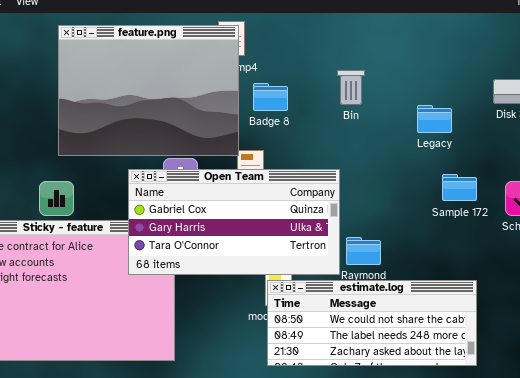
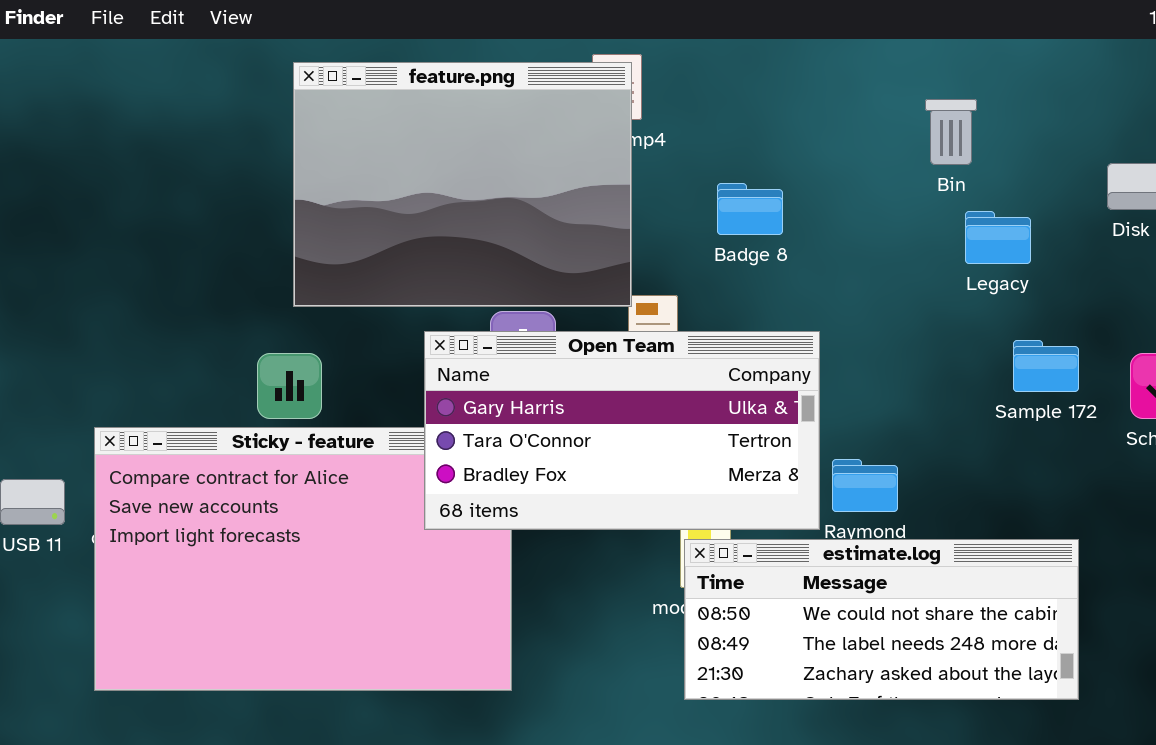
Bin: [337,70,365,105] -> [925,99,977,165], moved
Badge 8: [253,83,288,111] -> [717,183,783,235], moved
Open Team: [128,169,340,275] -> [424,331,820,530], scrolled down 1 row

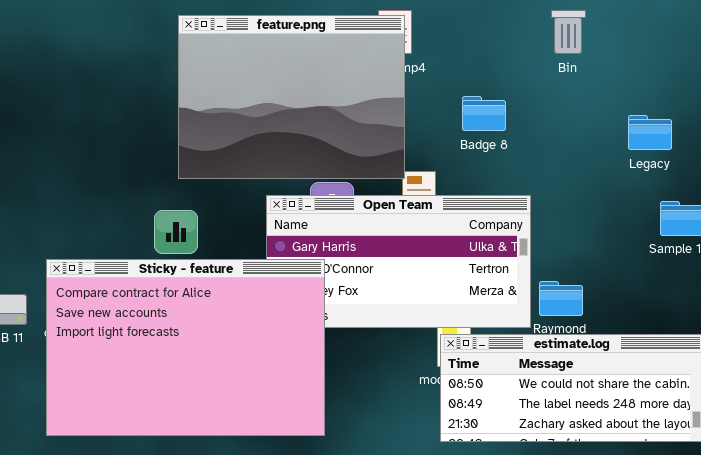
Bin: [925,99,977,165] -> [551,10,586,54], moved
Sticky - feature: [94,427,512,691] -> [46,259,325,436], raised

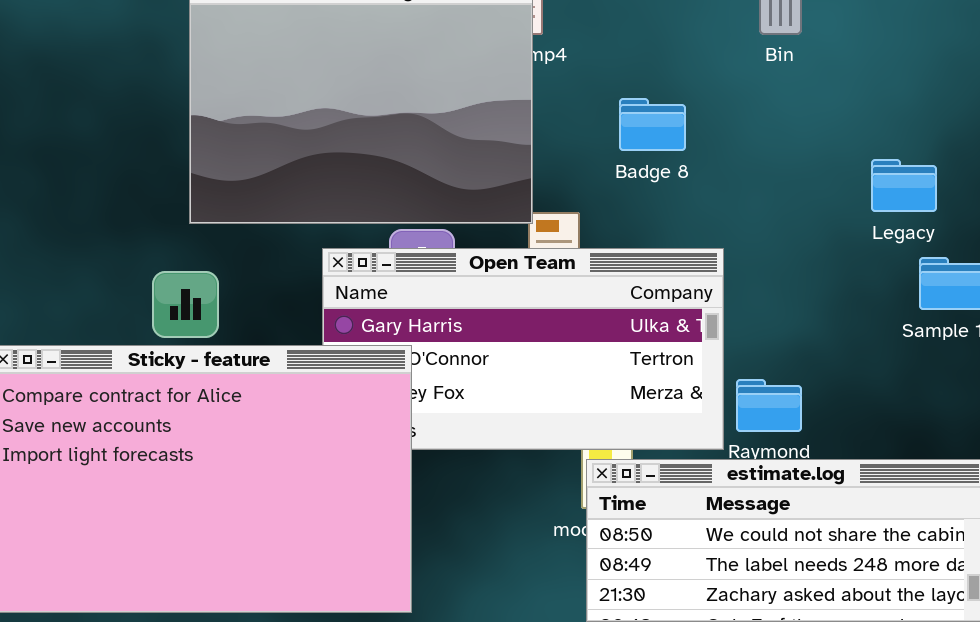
Legacy: [628,115,672,150] -> [871,159,937,212], moved

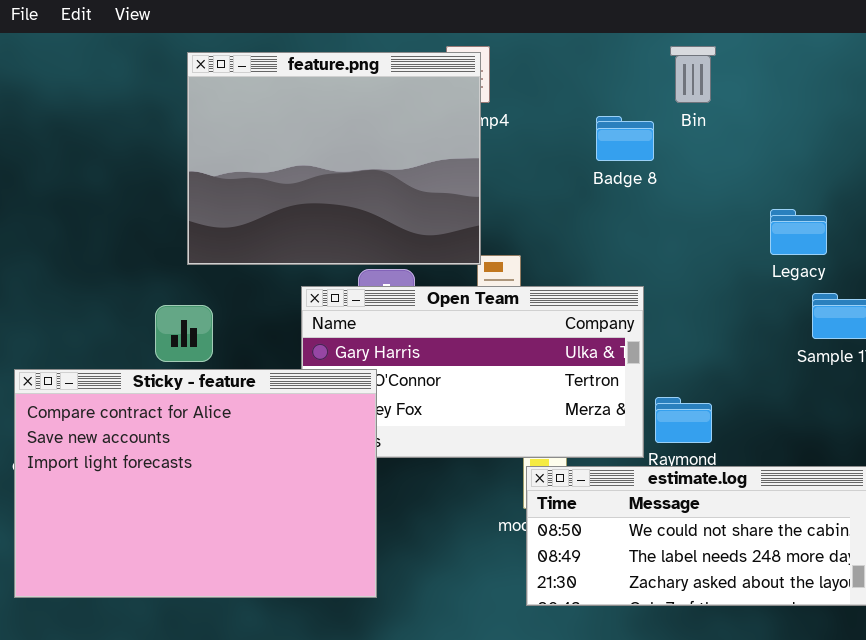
Badge 8: [619,98,686,151] -> [596,116,654,161], moved

